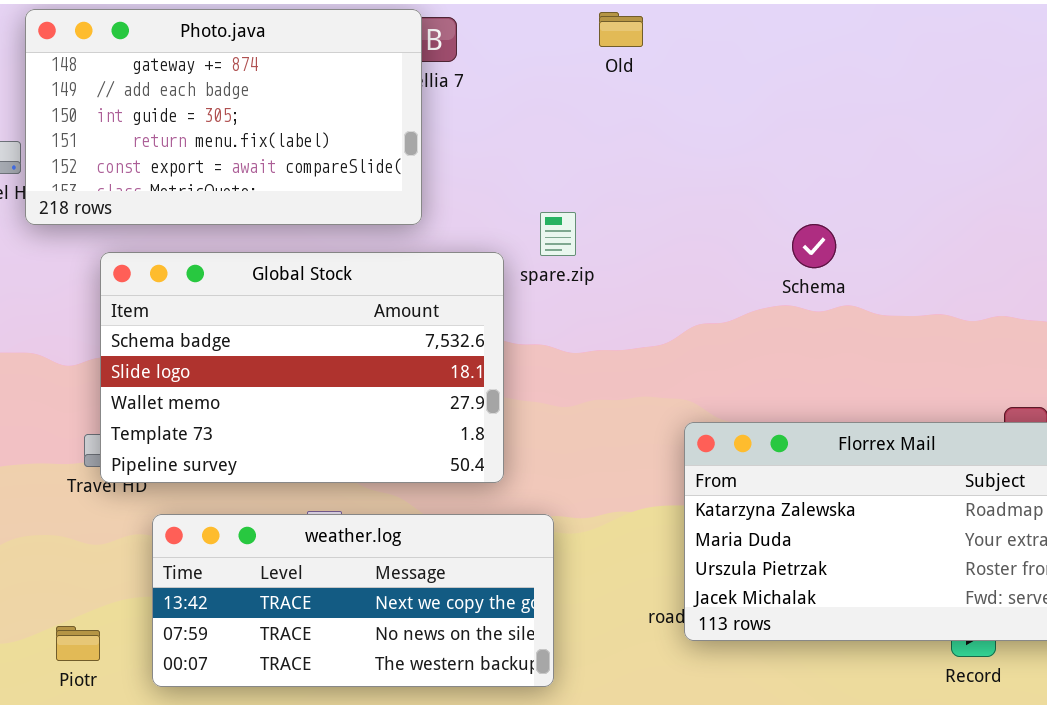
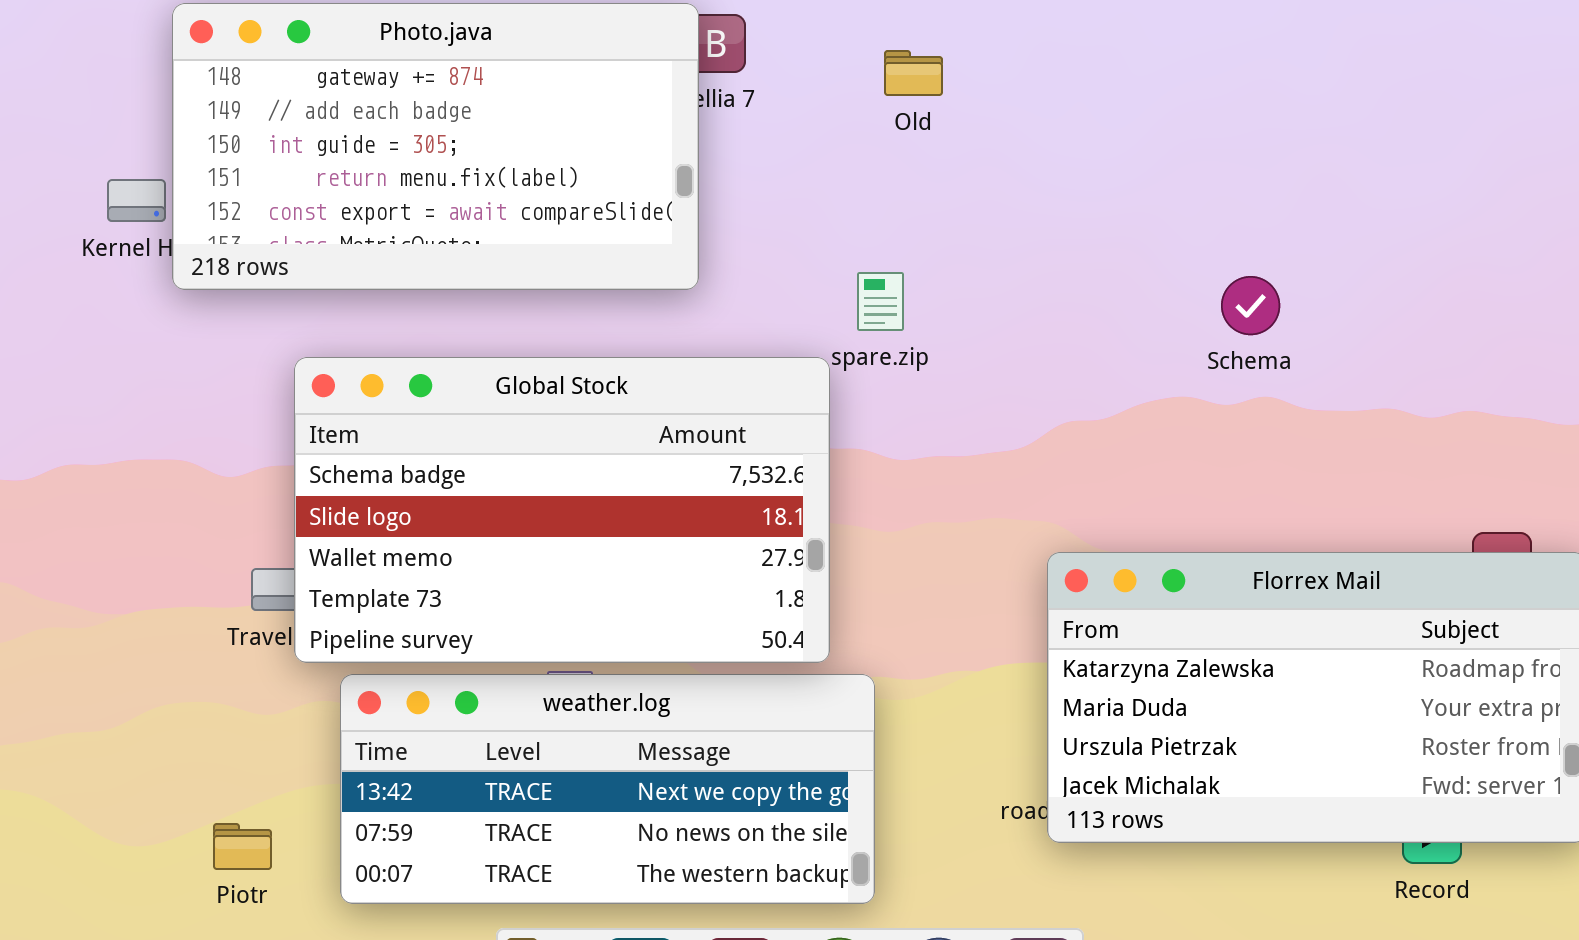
Old: [599,12,643,47] -> [884,50,943,96], moved
Schema: [792,224,836,268] -> [1221,276,1280,335], moved
Global Stock: [100,252,504,483] -> [294,357,830,663], moved

